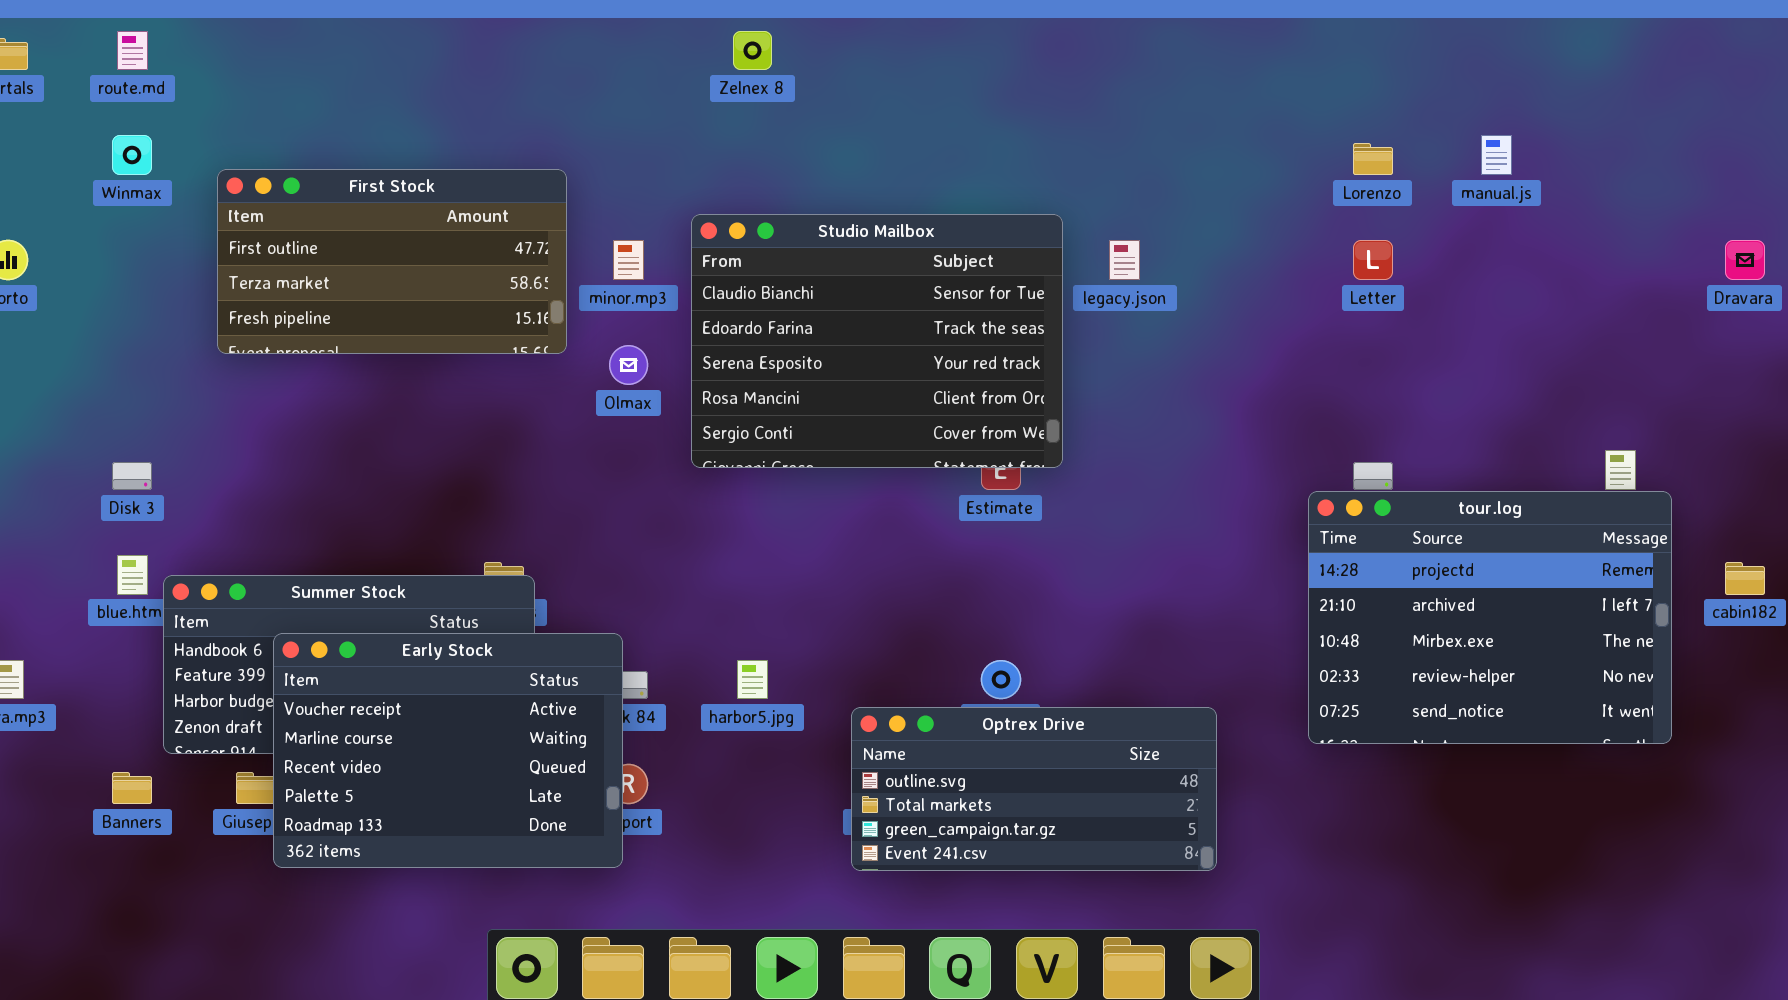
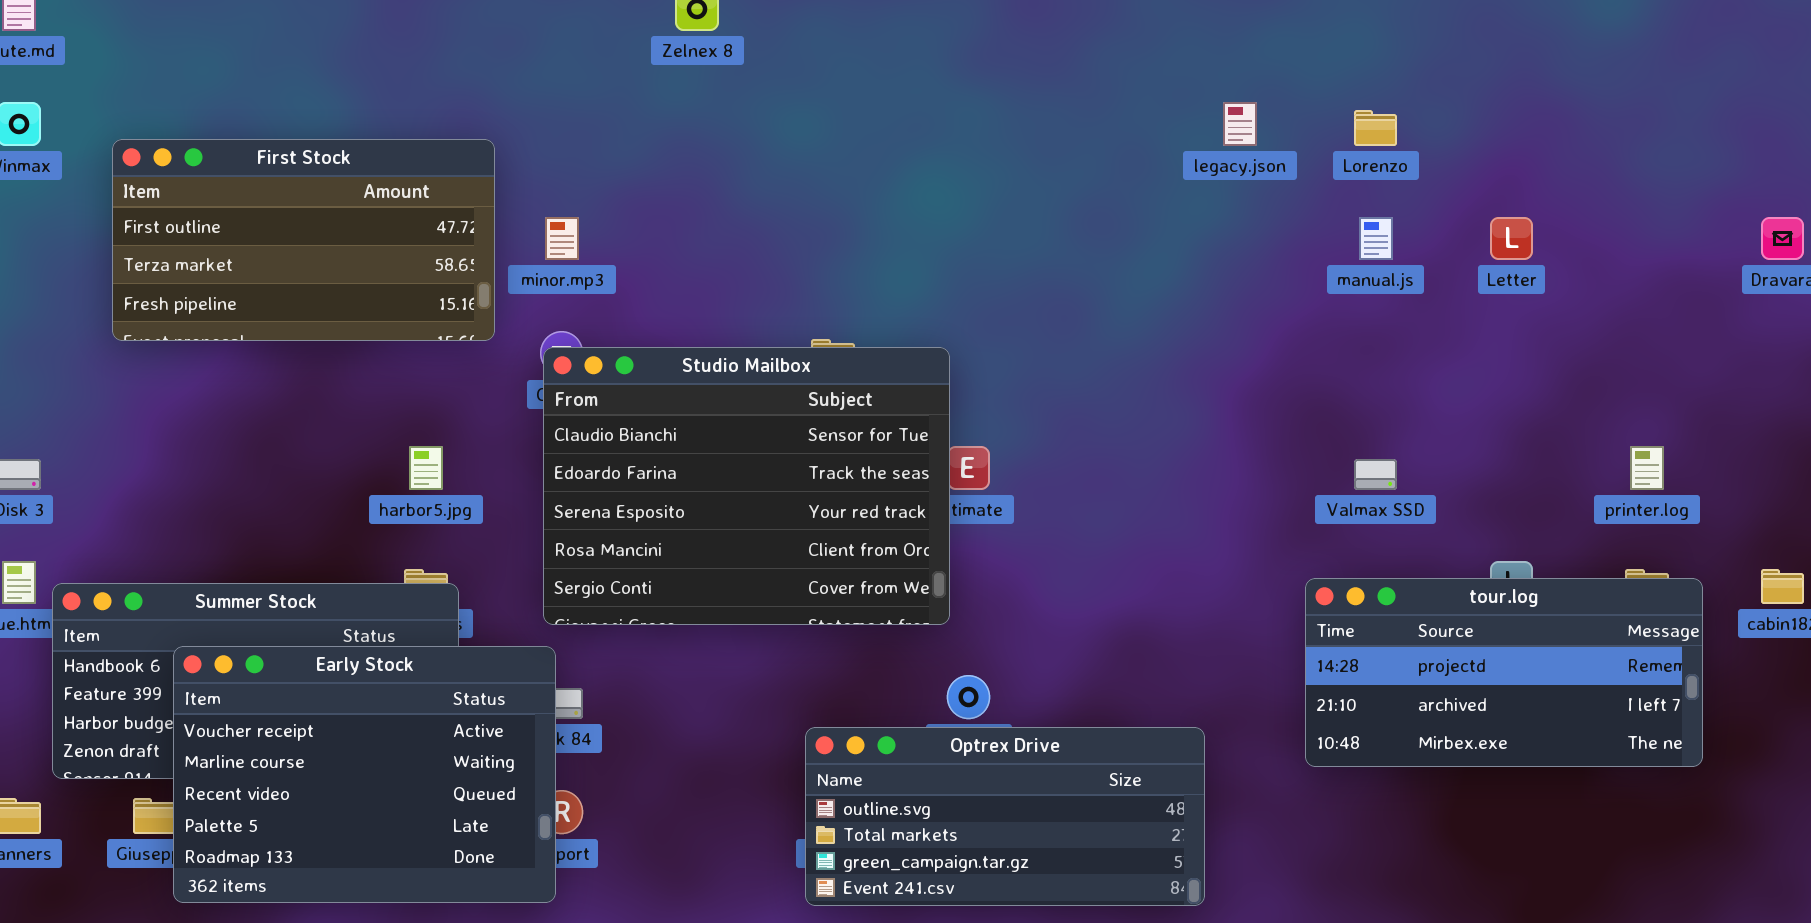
manual.js: [1481,135,1512,175] -> [1359,217,1393,260], moved
Studio Mailbox: [691,214,1063,468] -> [543,347,950,625], moved
legacy.json: [1109,240,1140,280] -> [1223,102,1257,146], moved
Letter: [1353,240,1393,280] -> [1490,217,1533,260], moved
tour.log: [1308,491,1672,744] -> [1305,578,1703,767], resized
harbor5.jpg: [737,660,768,699] -> [409,446,443,490], moved

